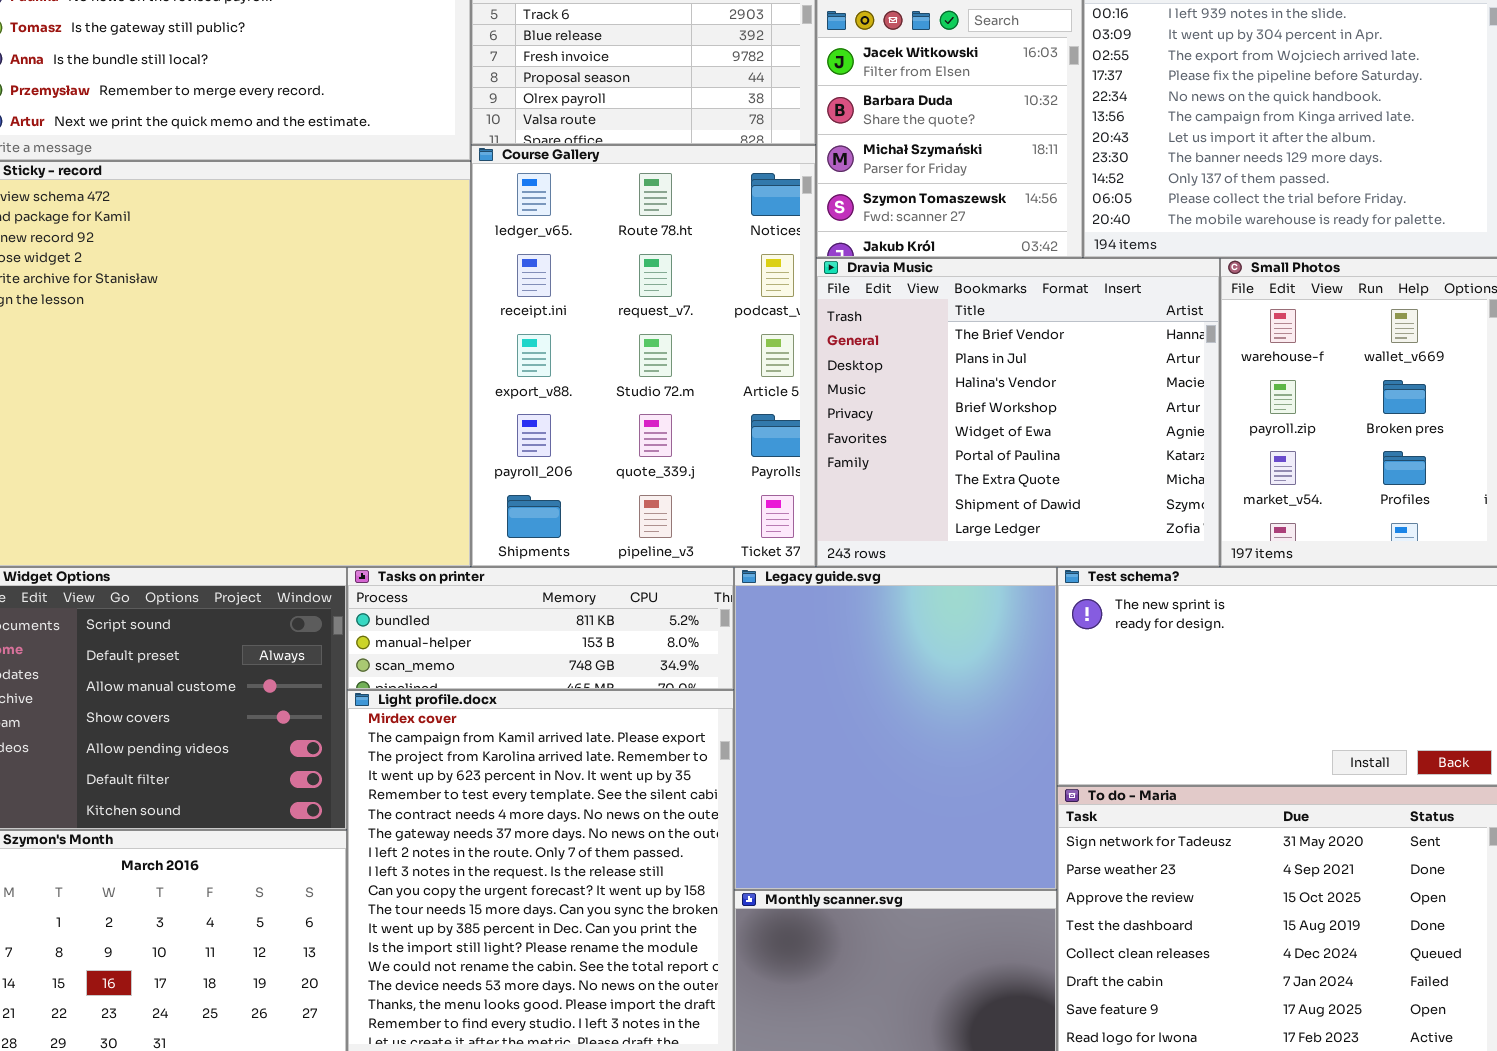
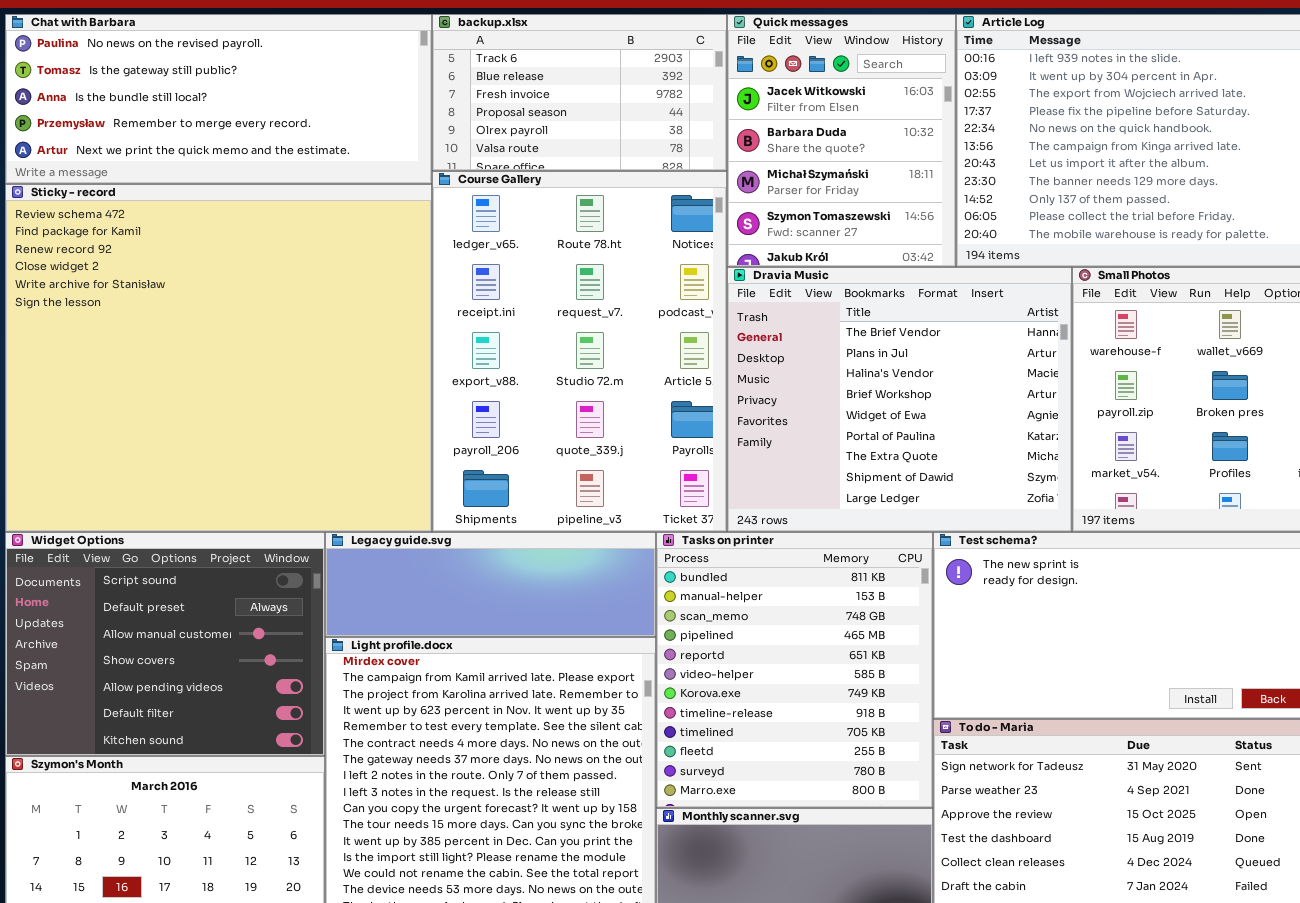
Tasks on printer: [347,567,734,690] -> [656,532,933,808], moved, resized
Legacy guide.svg: [734,567,1057,890] -> [325,532,656,637], moved, resized

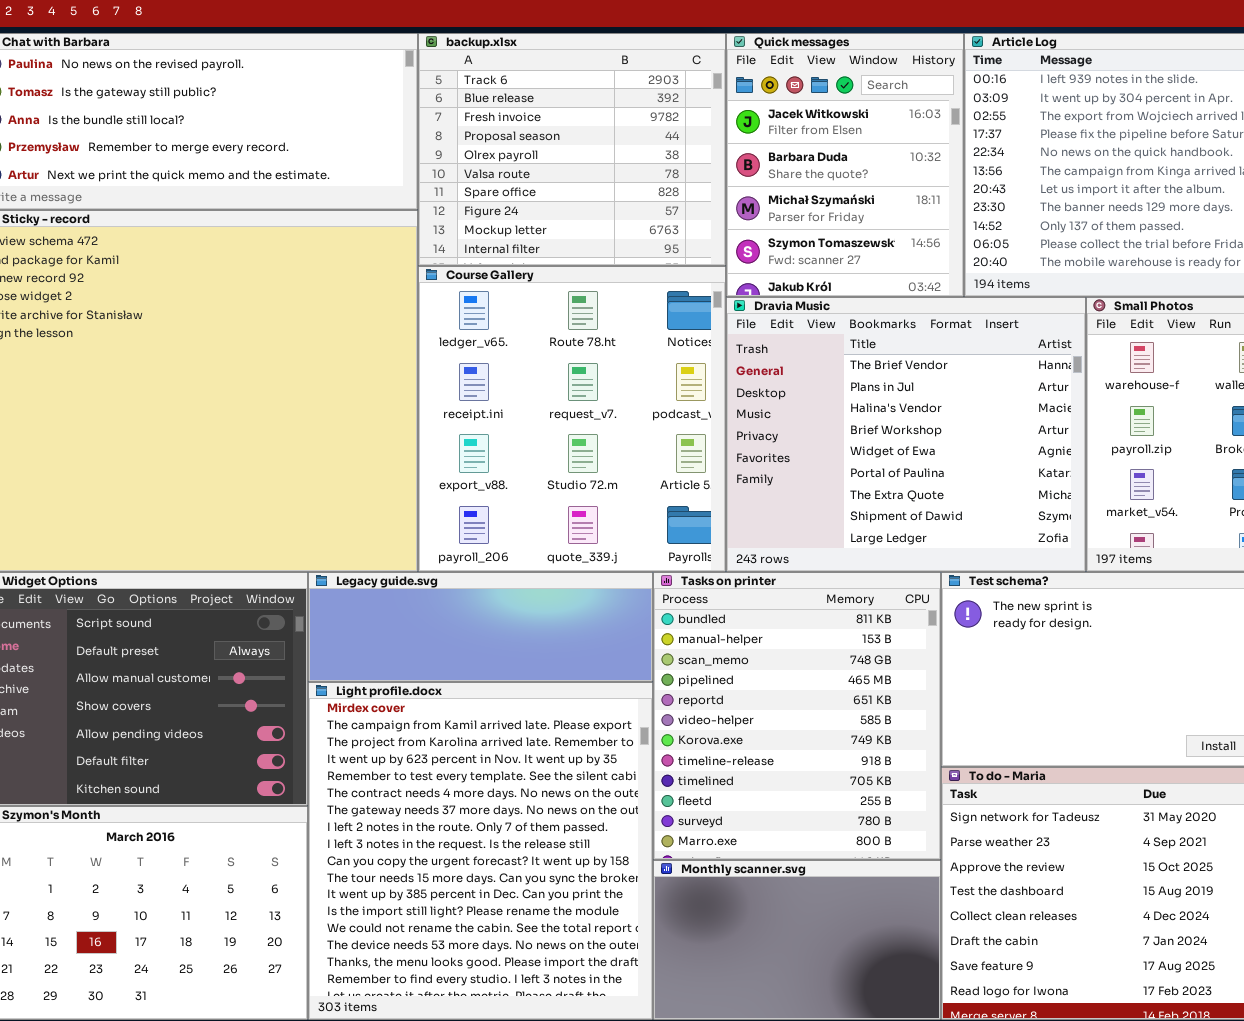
backup.xlsx: [432,14,727,171] -> [418,33,726,266], resized
Course Gallery: [432,171,727,532] -> [418,266,726,572], resized

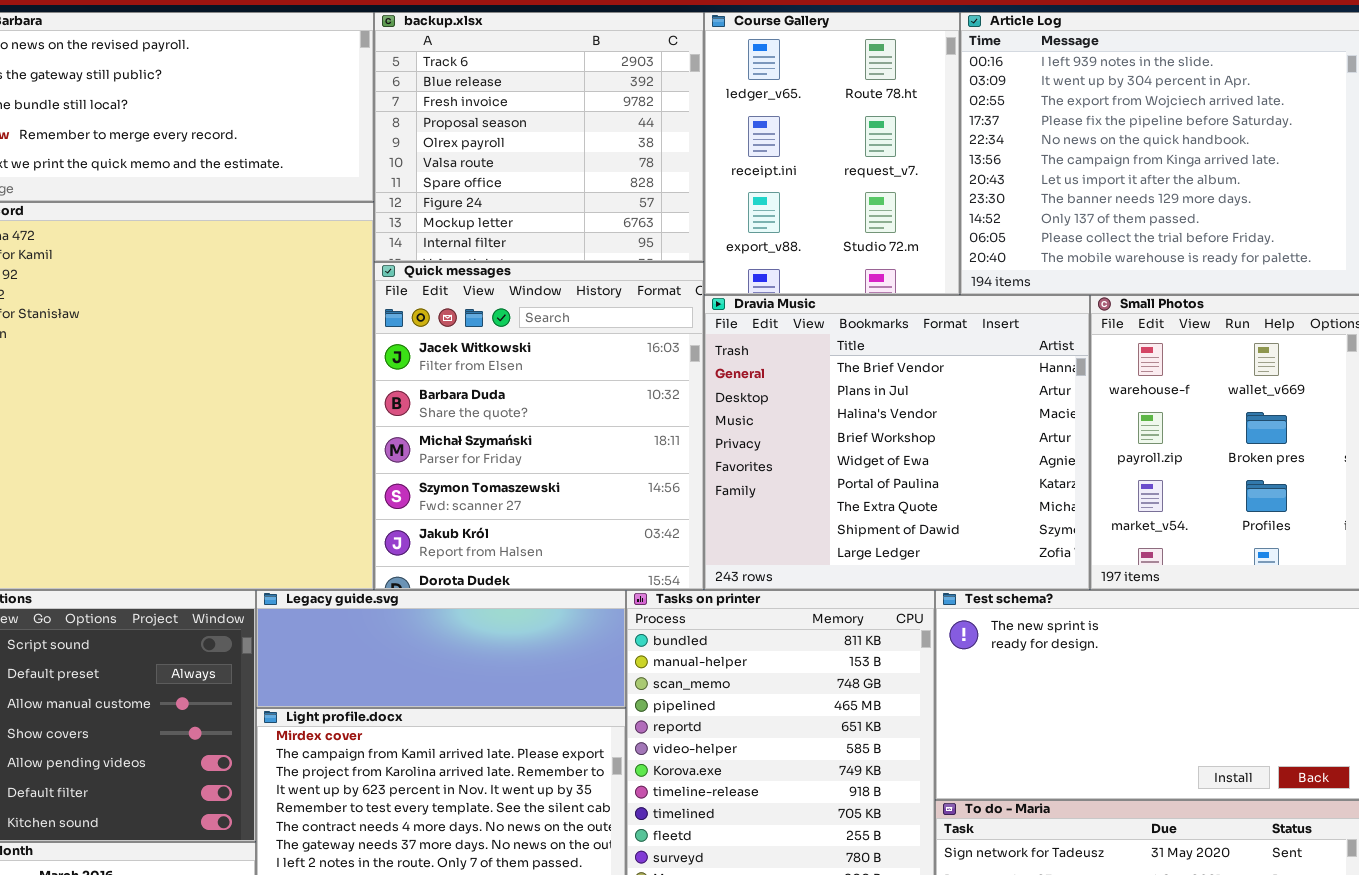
Quick messages: [726,33,964,297] -> [374,262,704,590], moved, resized
Course Gallery: [418,266,726,572] -> [704,12,960,295], moved, resized

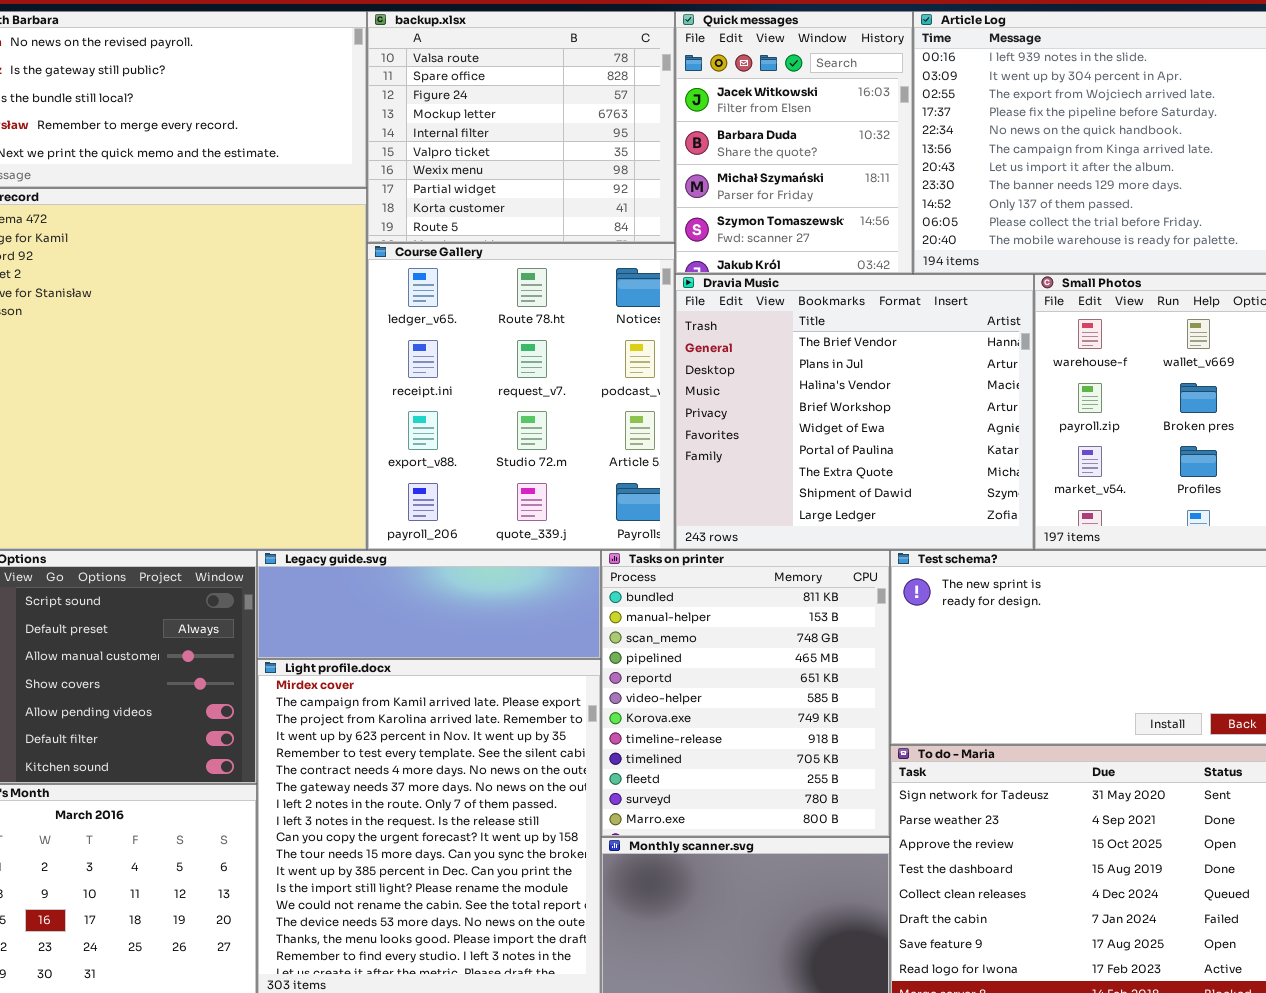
backup.xlsx: [374,12,704,262] -> [367,11,675,243], scrolled down 5 rows
Course Gallery: [704,12,960,295] -> [367,243,675,550], moved, resized
Quick messages: [374,262,704,590] -> [675,11,913,274], moved, resized

